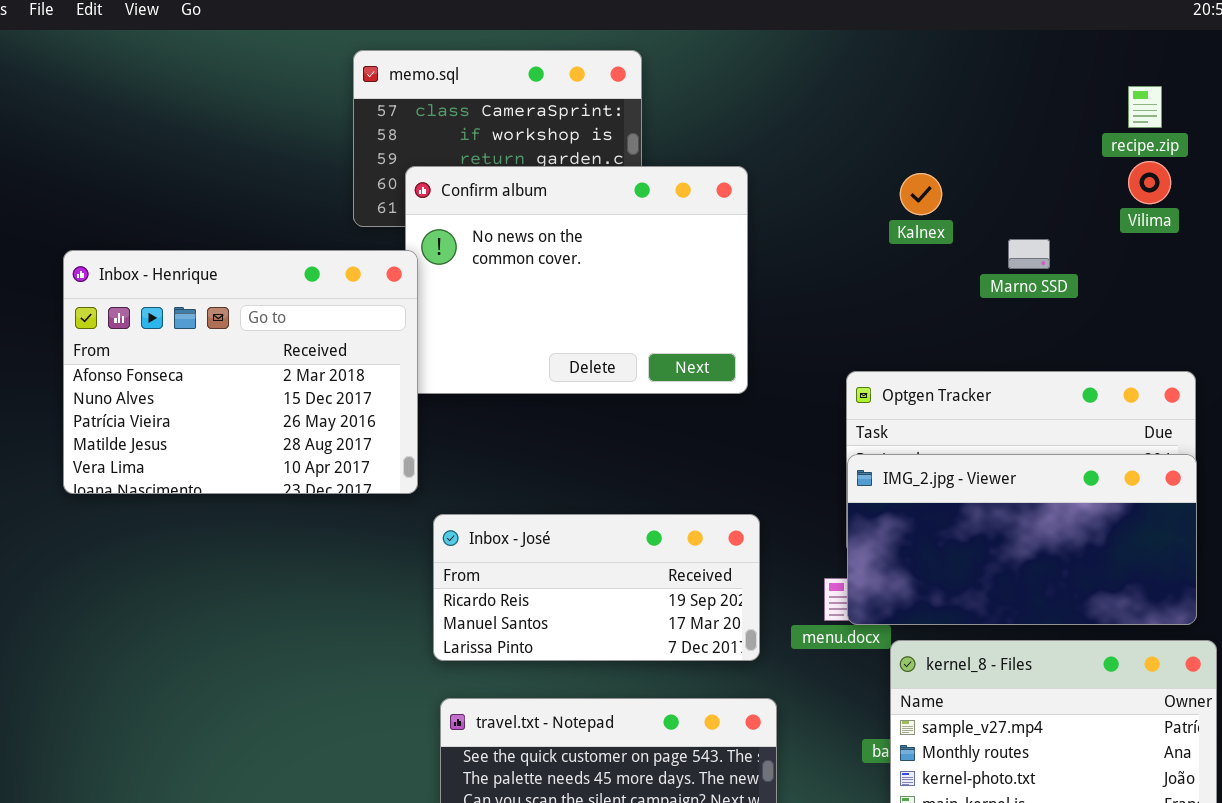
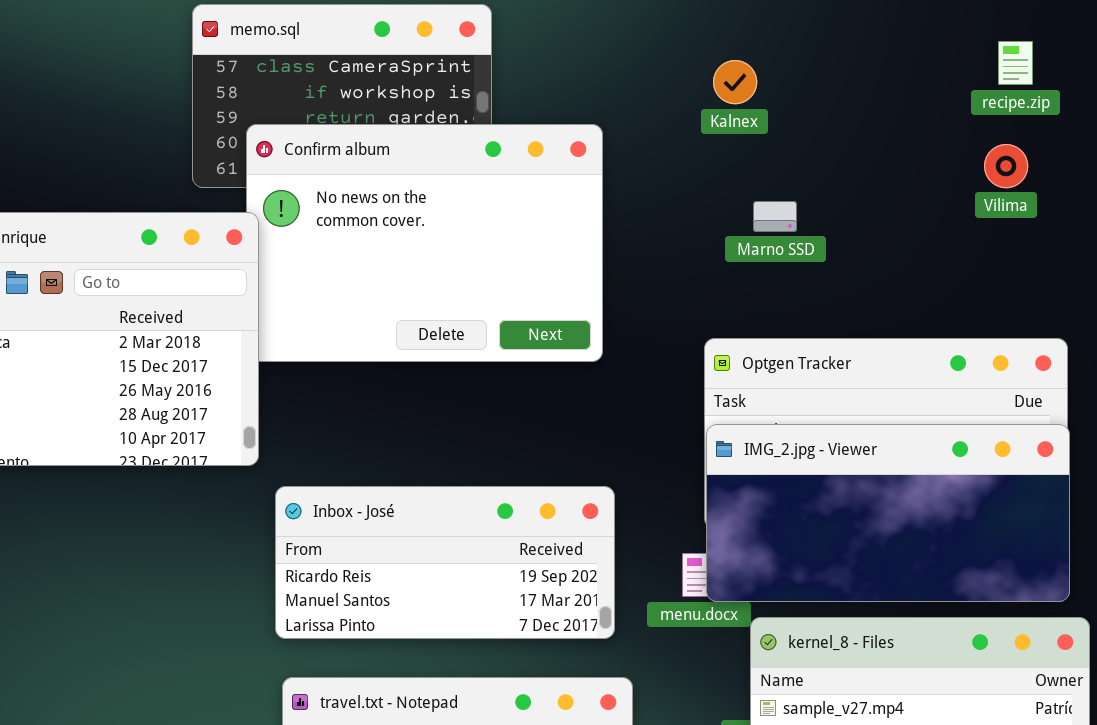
Vilima: [1128,161,1171,204] -> [984,144,1028,188], moved
Kalnex: [900,173,942,215] -> [713,60,757,104], moved
Marno SSD: [1008,239,1050,269] -> [753,201,797,232], moved

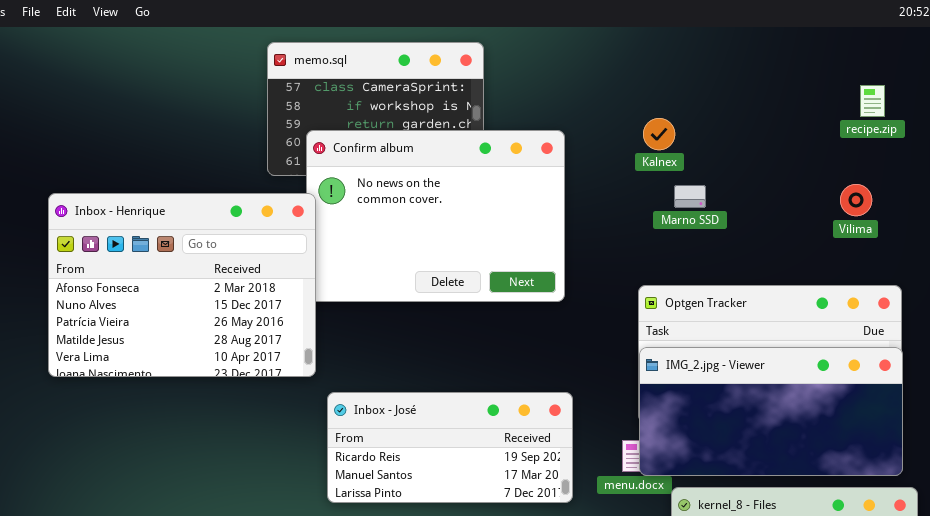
recipe.zip: [998,41,1033,85] -> [860,85,885,117], moved
Kalnex: [713,60,757,104] -> [643,118,675,150], moved
Vilima: [984,144,1028,188] -> [840,184,872,216], moved

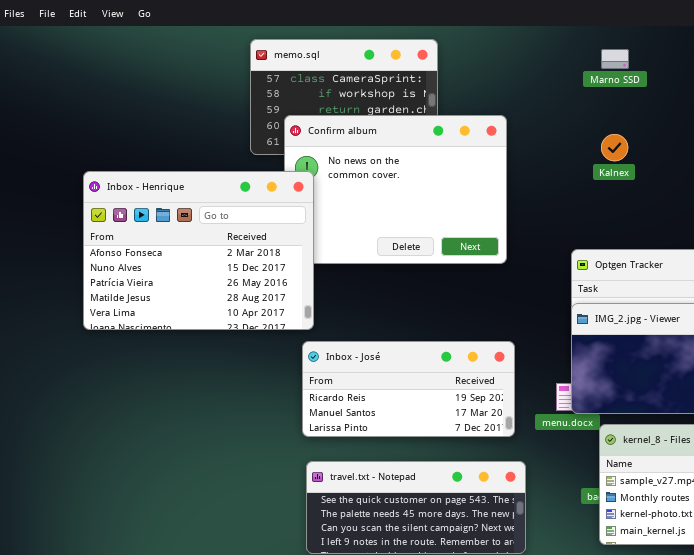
Kalnex: [643,118,675,150] -> [601,134,628,161], moved
Marno SSD: [674,185,706,208] -> [601,49,629,69], moved
Inbox - Henrique: [48,193,316,377] -> [83,171,314,330], moved

